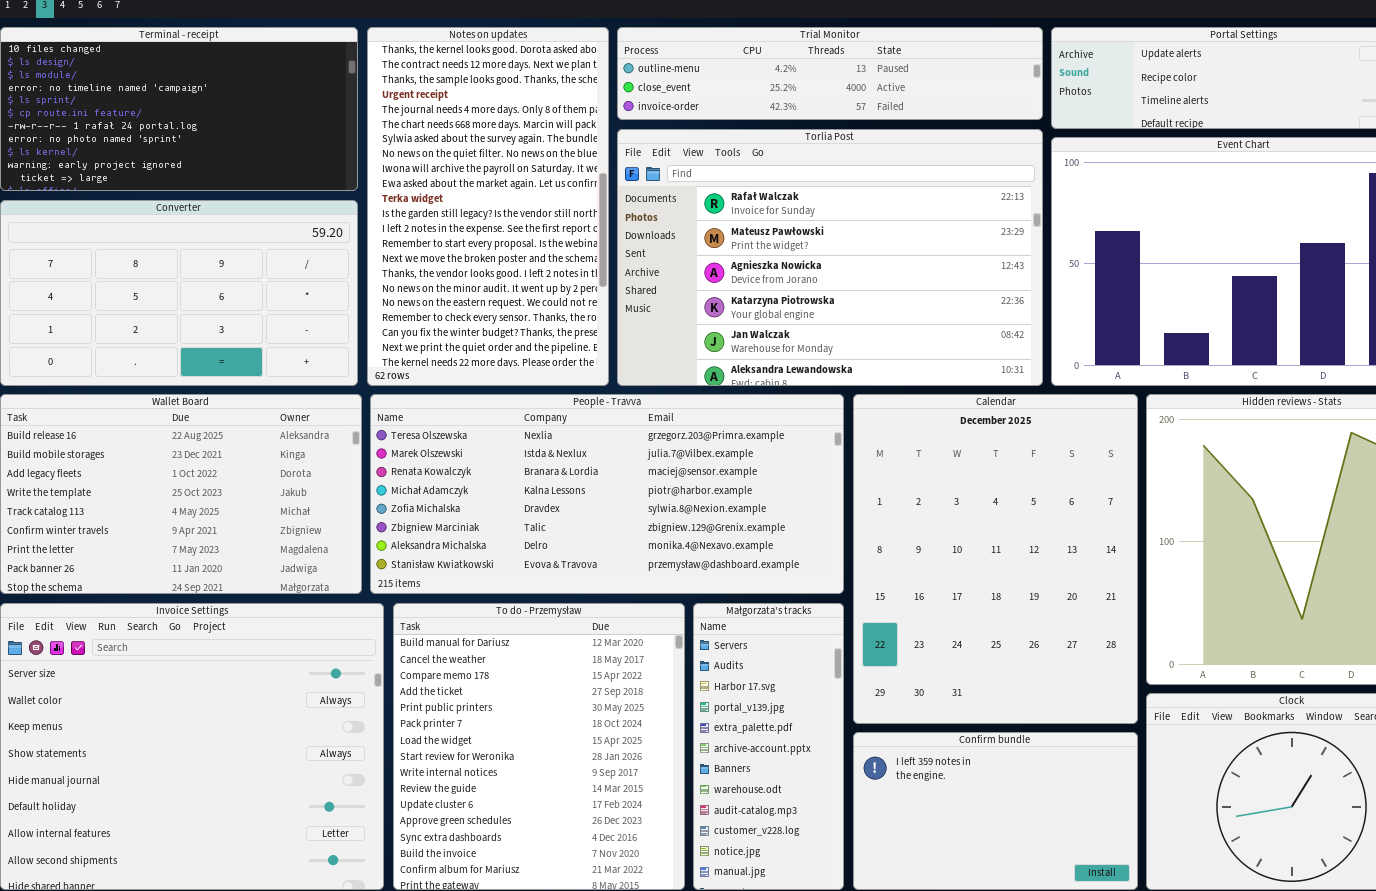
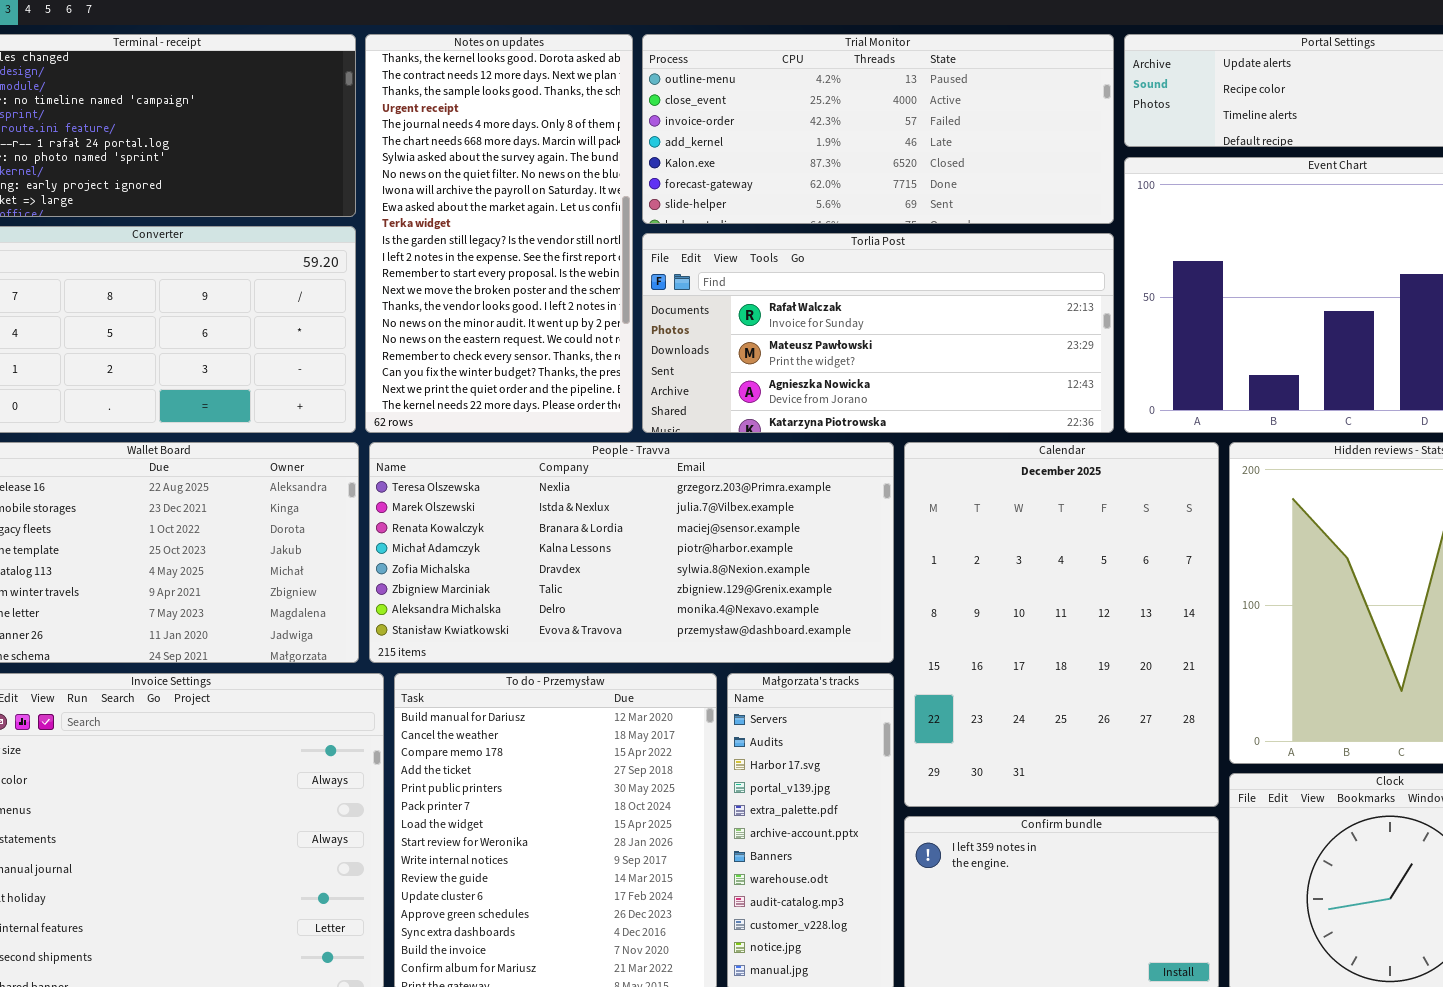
Trial Monitor: [617,27,1043,120] -> [642,34,1114,224], resized
Torlia Post: [617,129,1043,386] -> [642,233,1114,433], resized

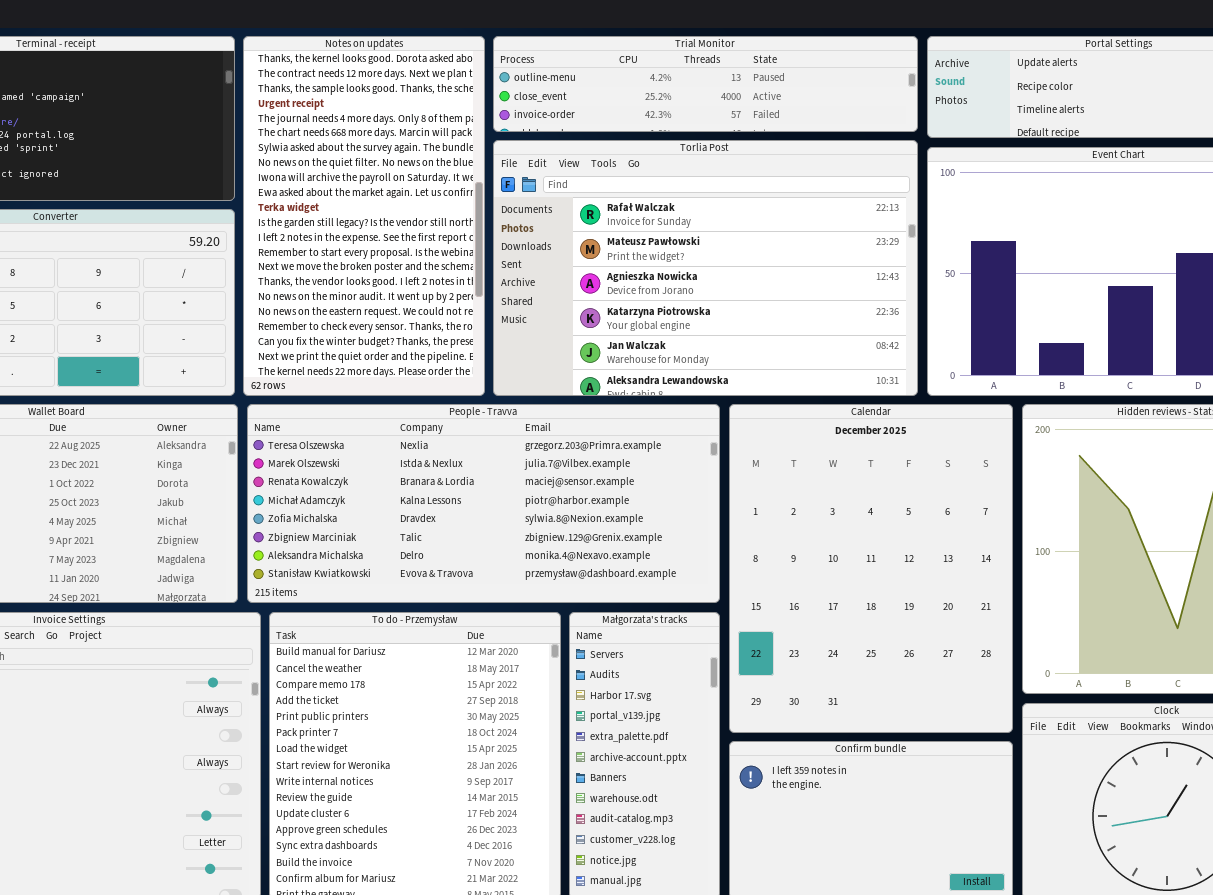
Trial Monitor: [642,34,1114,224] -> [493,36,918,132], resized
Torlia Post: [642,233,1114,433] -> [493,140,918,396], resized

